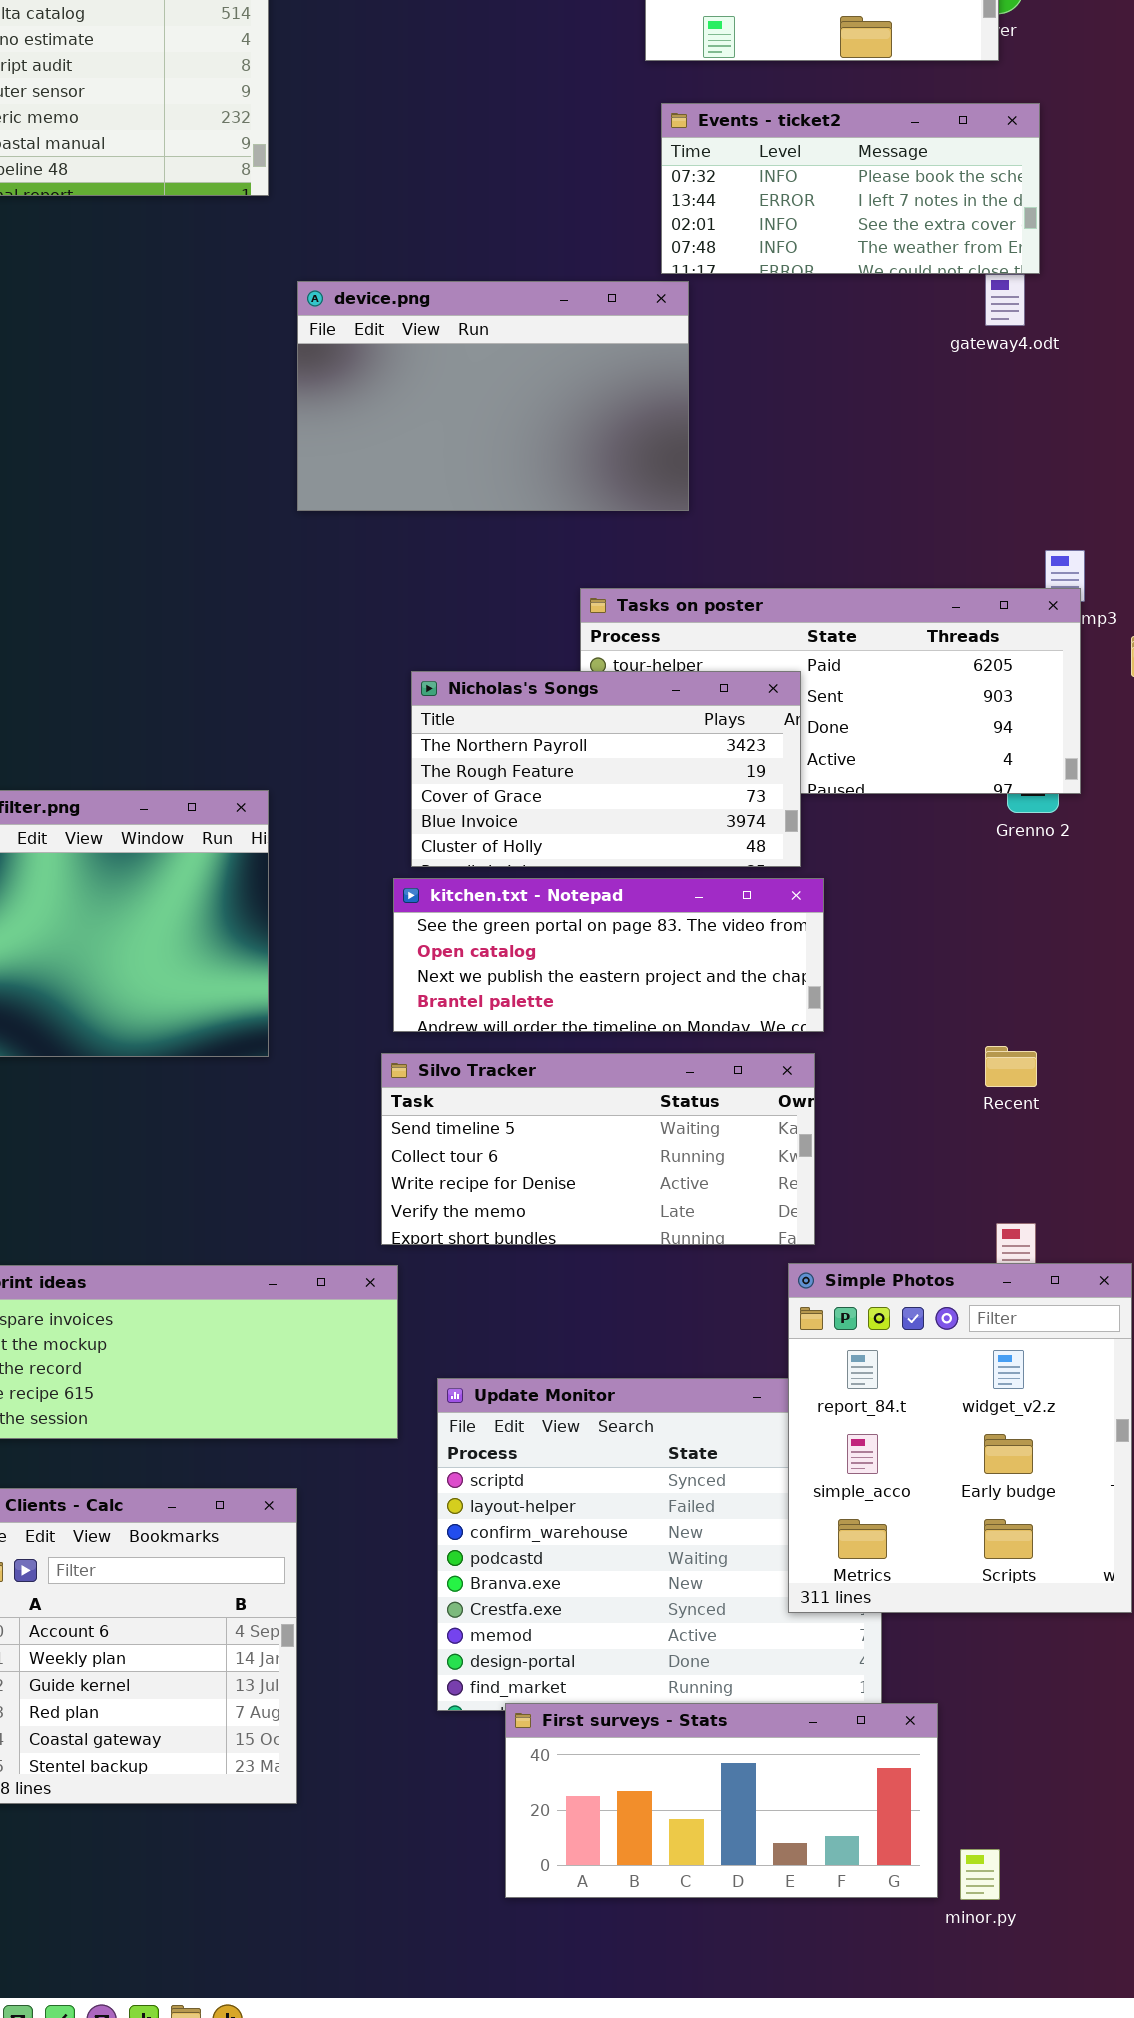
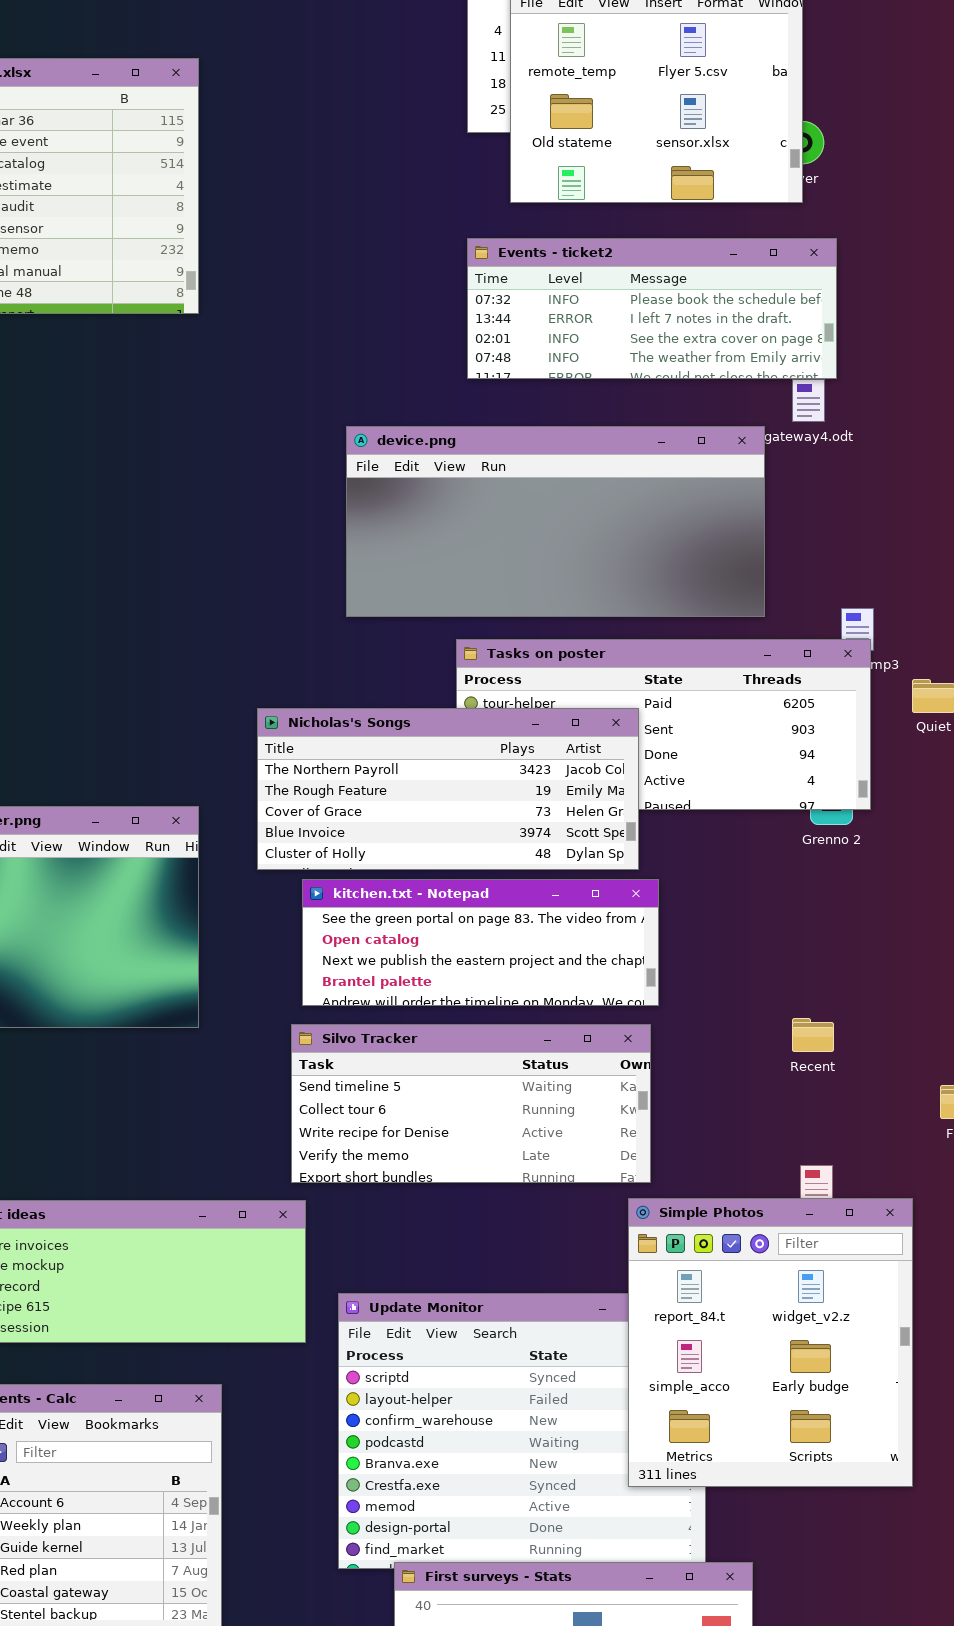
Events - ticket2: [661,103,1040,274] -> [467,238,837,379], resized
device.png: [297,281,689,511] -> [346,426,765,617], moved, resized
Nicholas's Songs: [411,671,801,867] -> [257,708,639,870], resized

